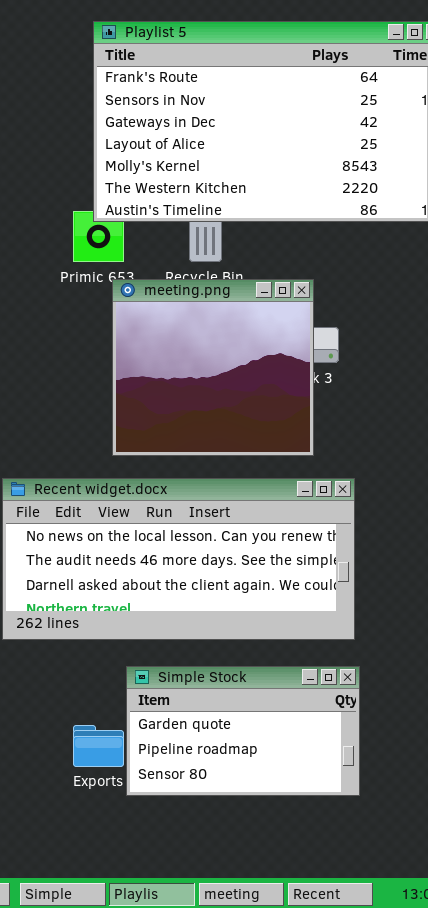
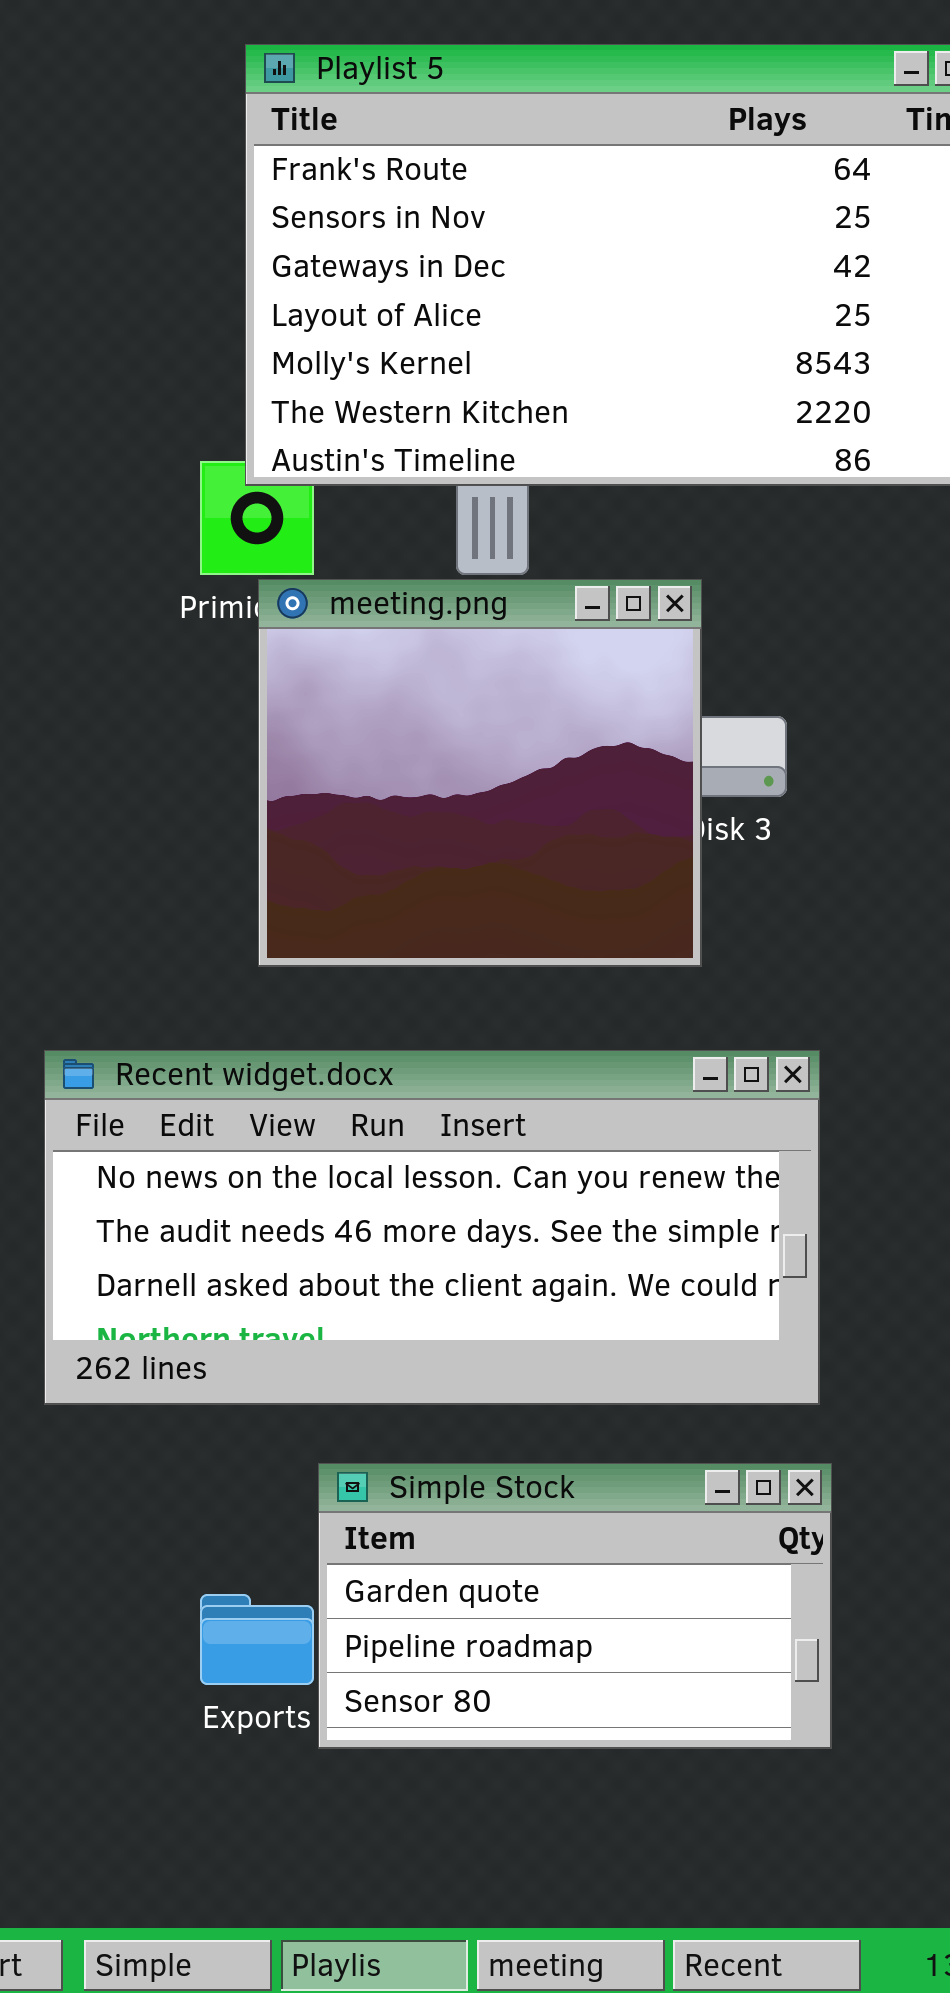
meeting.png: [112,279,314,456] -> [258,579,702,967], moved

